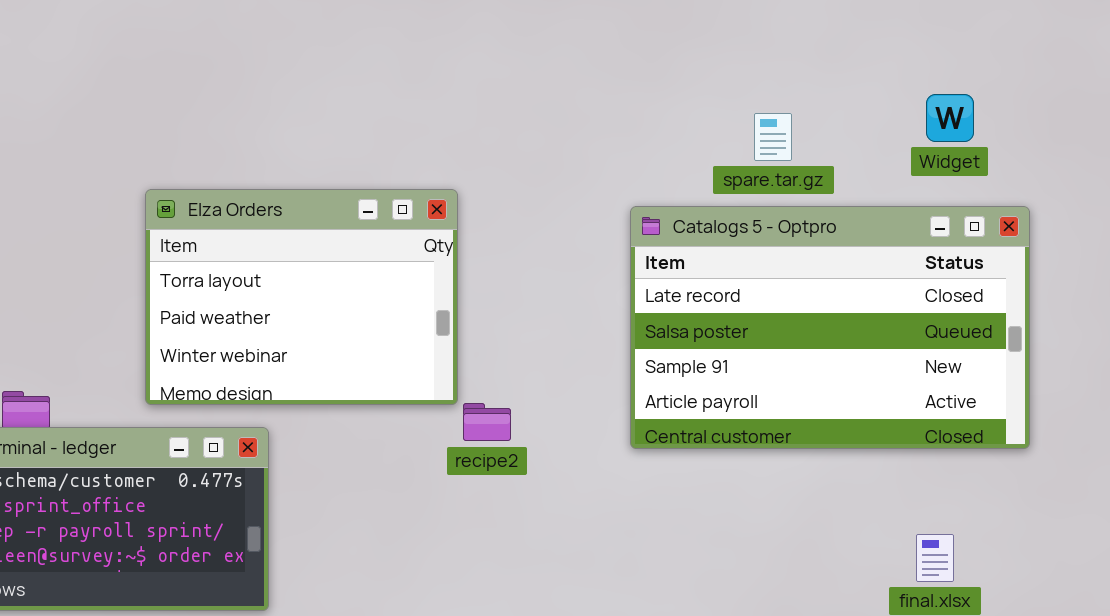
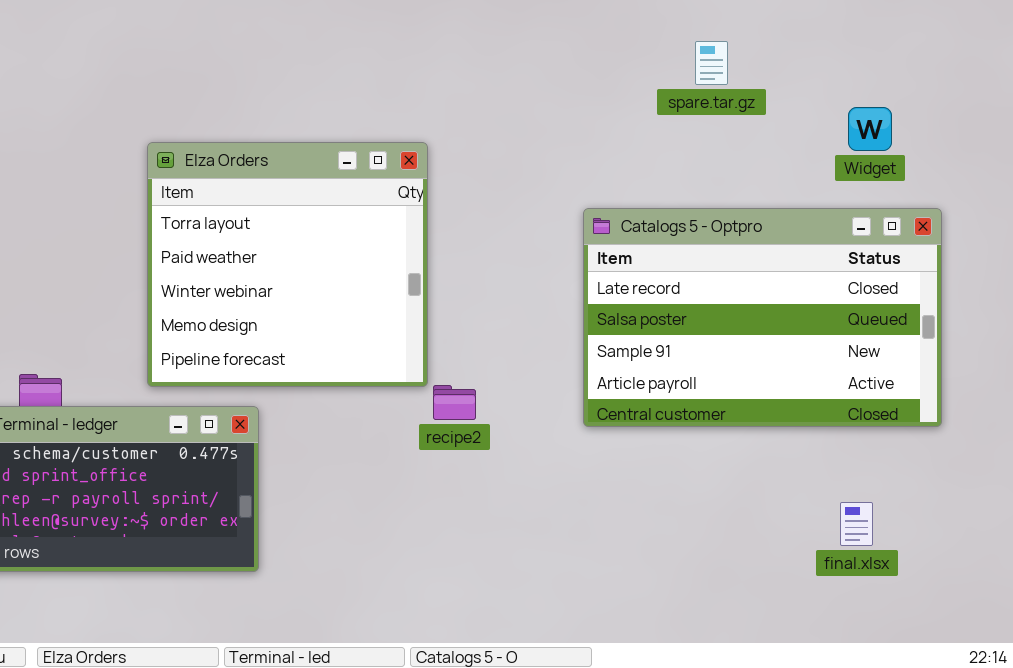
spare.tar.gz: [754,113,792,161] -> [695,41,728,85], moved
Elza Orders: [145,189,458,405] -> [147,142,428,387], resized

